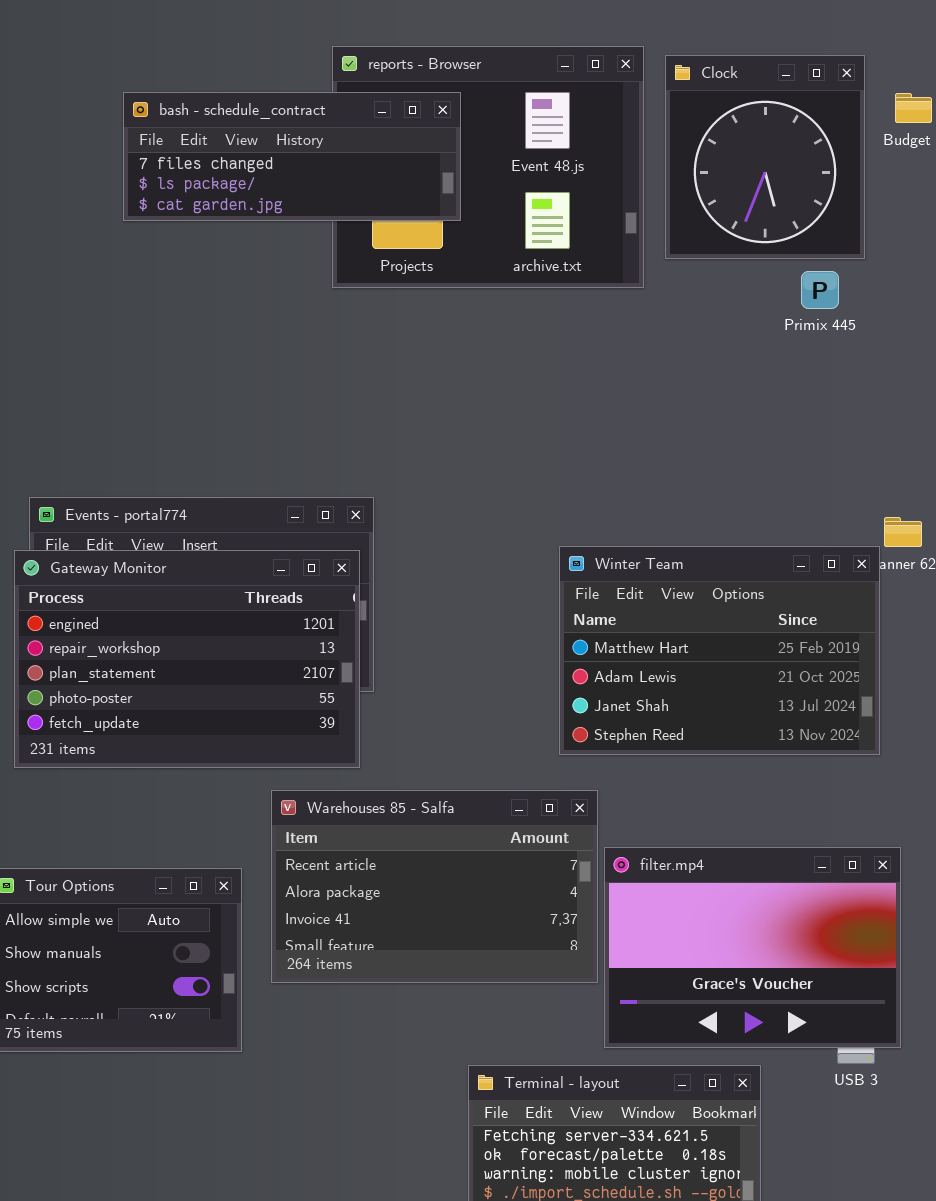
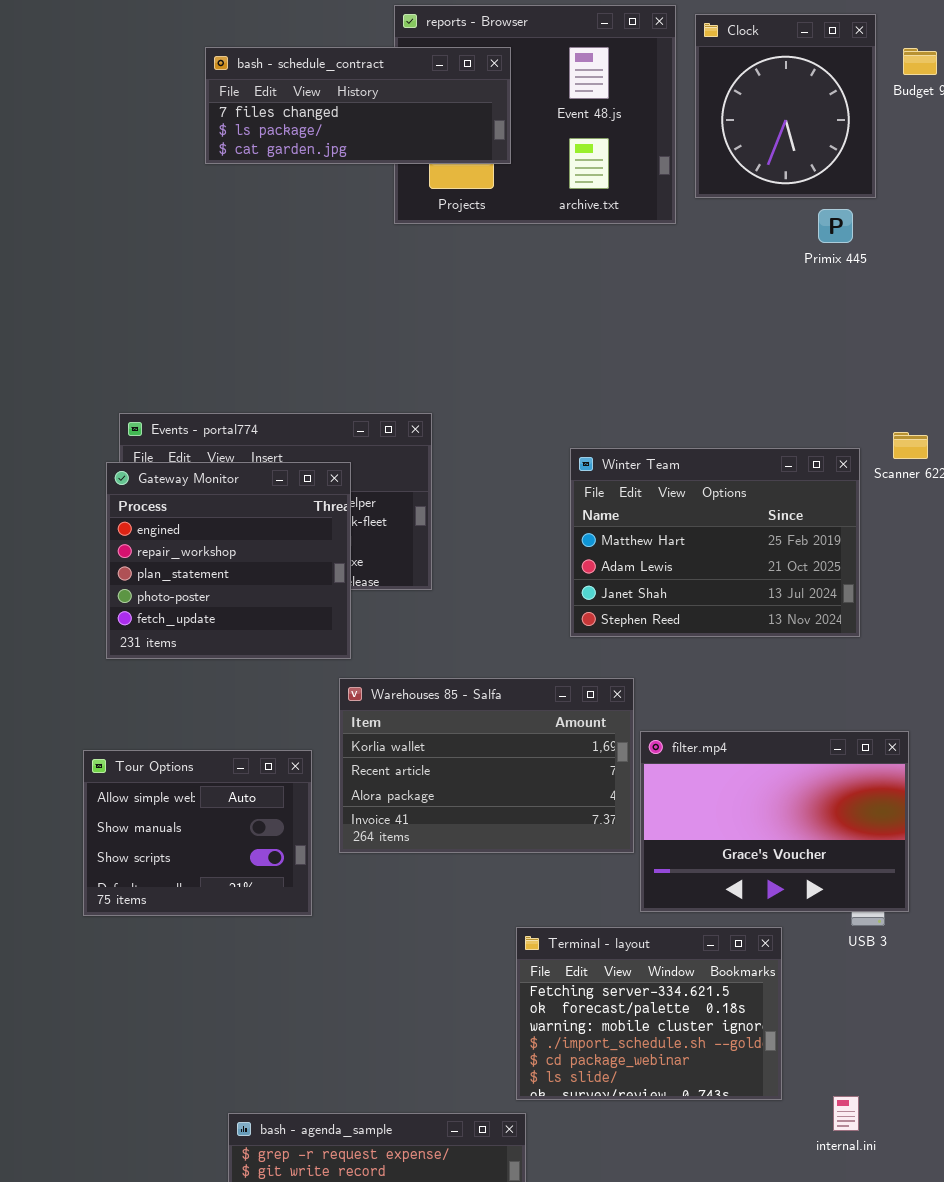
Winter Team: [559,546,880,755] -> [570,448,860,637], moved
Gateway Monitor: [14,550,360,768] -> [106,462,351,659], resized
Warehouses 85 - Salfa: [271,790,598,983] -> [339,678,634,853], scrolled up 1 row

